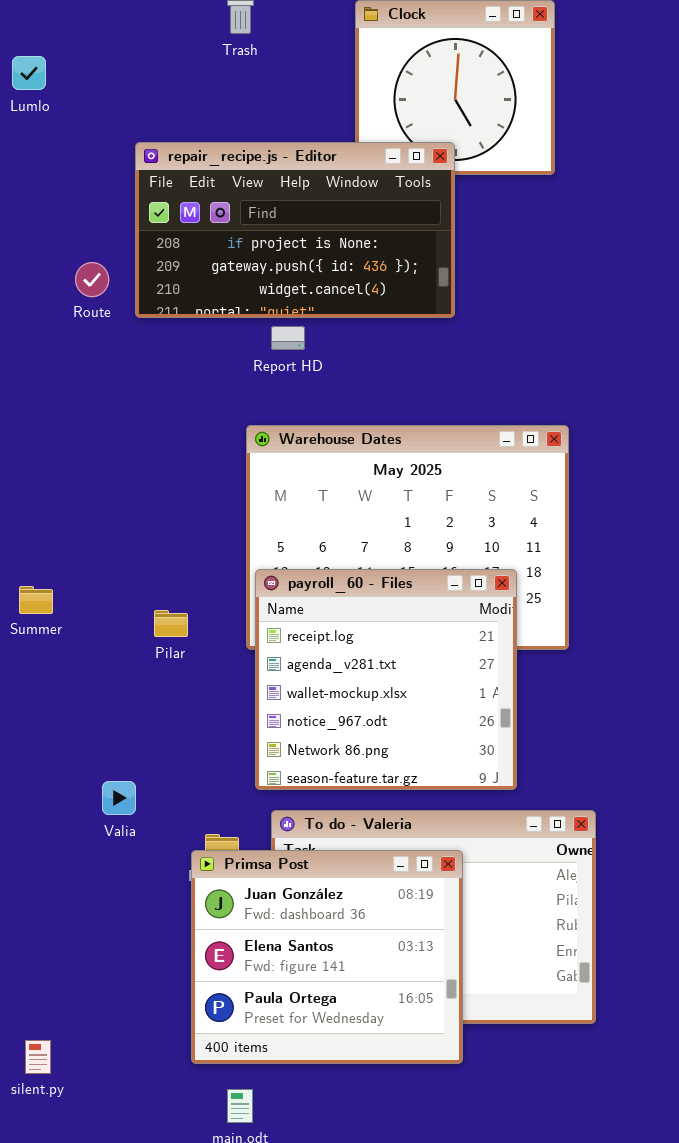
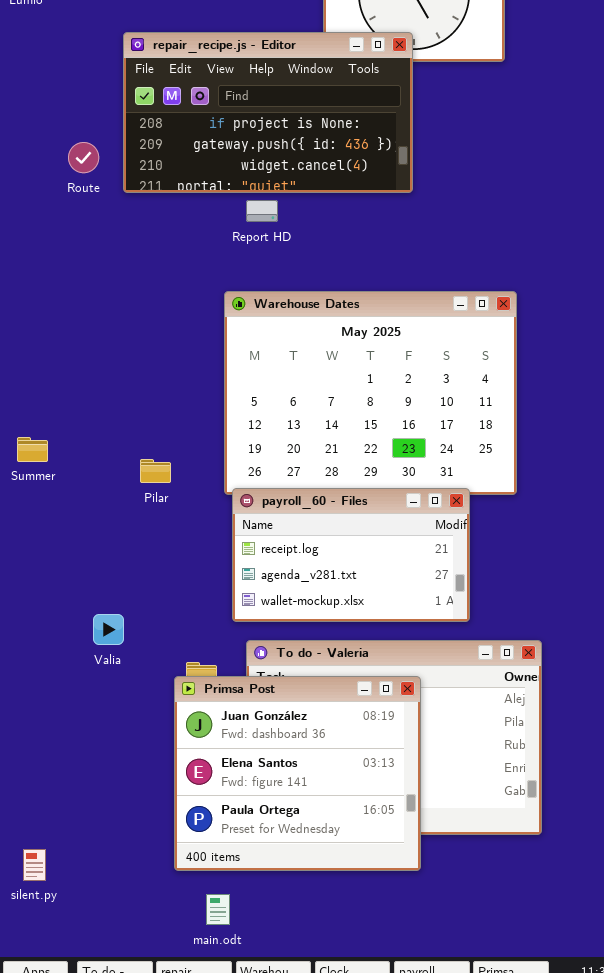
payroll_60 - Files: [255,569,517,790] -> [232,488,470,622], resized

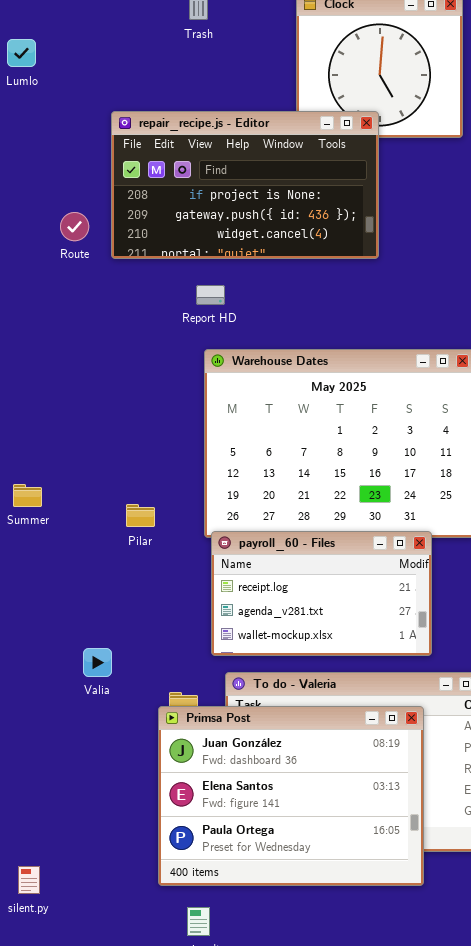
Report HD: [246,200,278,222] -> [196,285,225,305], moved
Primsa Post: [174,676,421,871] -> [158,706,424,886], resized

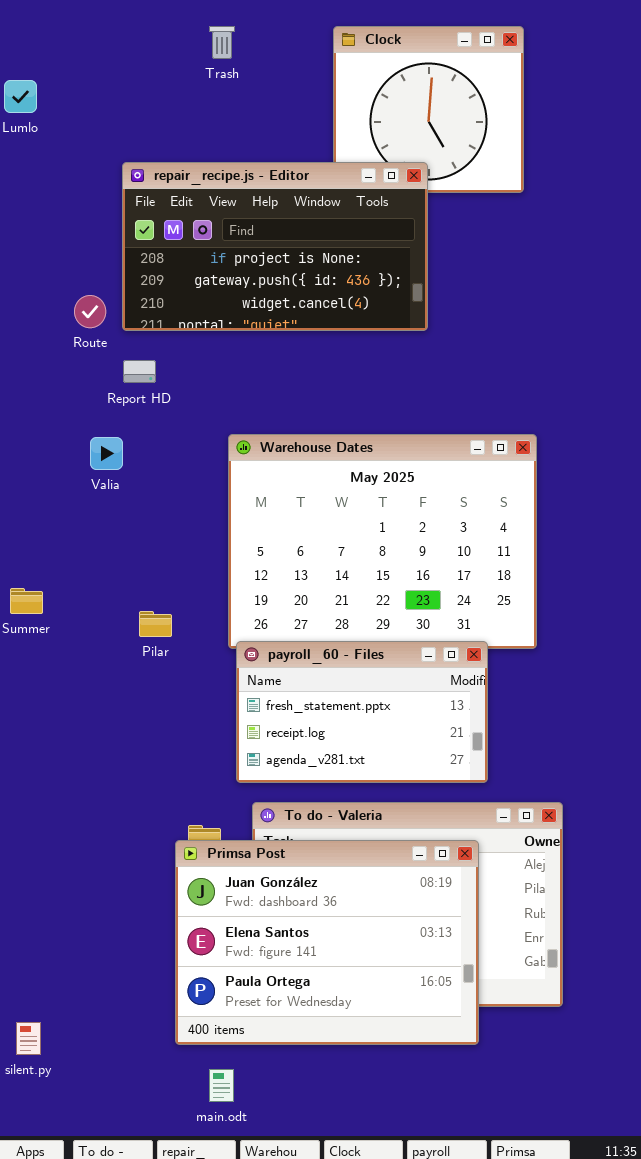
Route: [60,212,89,241] -> [74,295,106,328], moved
Report HD: [196,285,225,305] -> [123,360,156,383], moved
payroll_60 - Files: [211,531,432,656] -> [236,641,488,783], scrolled up 1 row
Valia: [83,648,112,677] -> [90,437,123,470], moved

